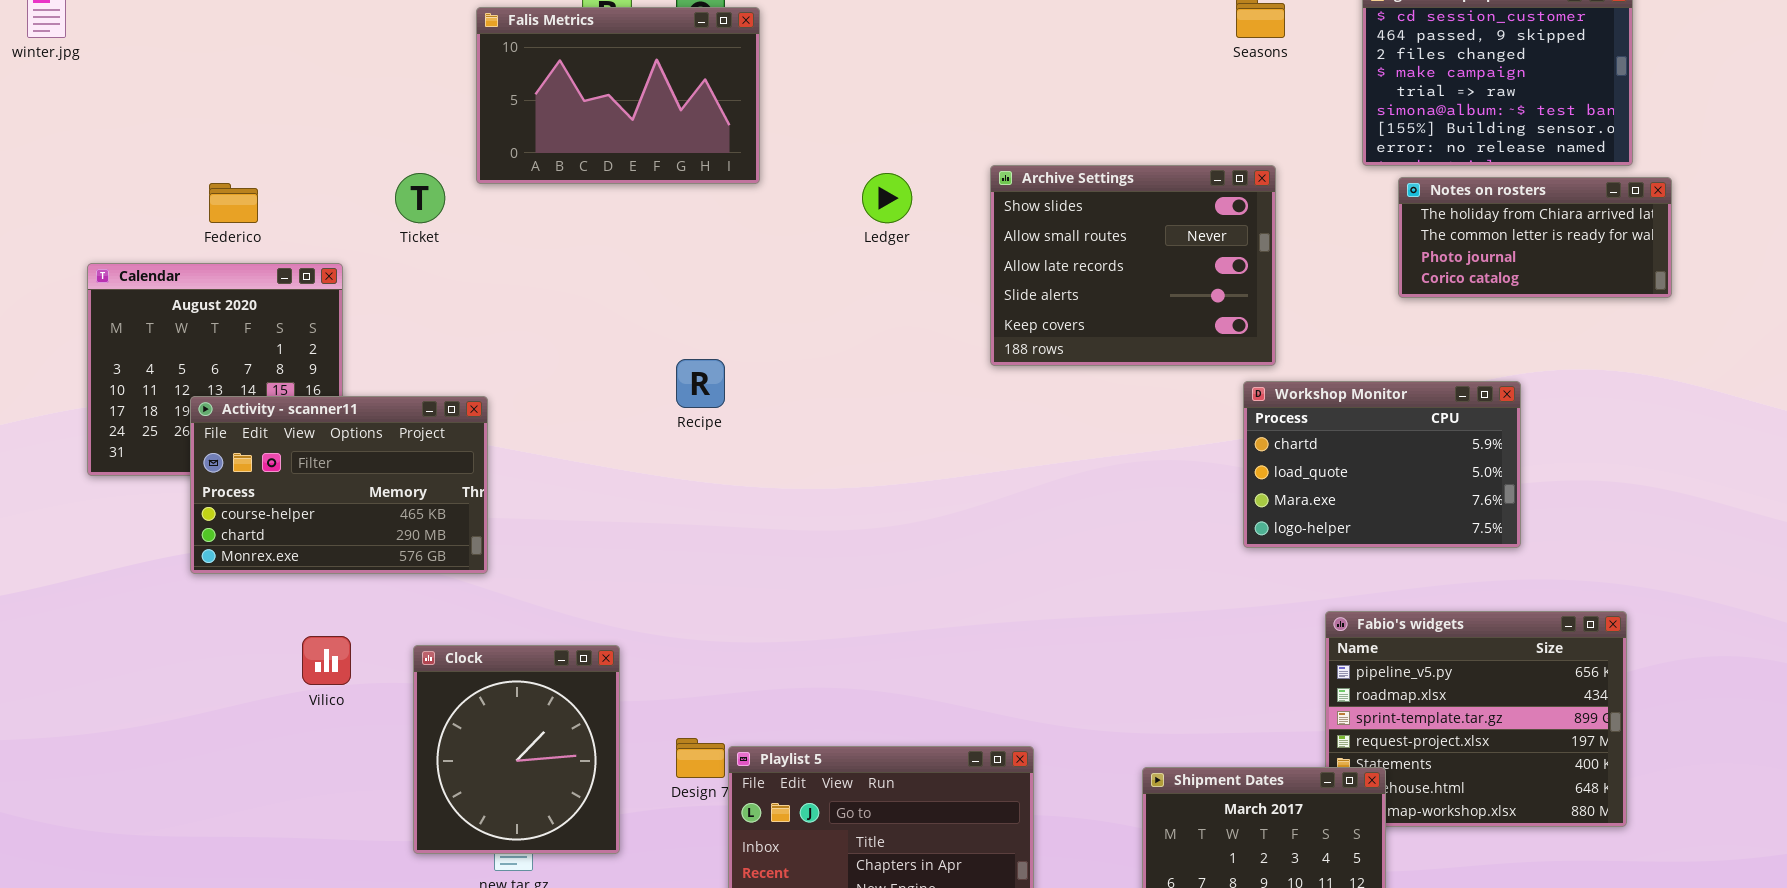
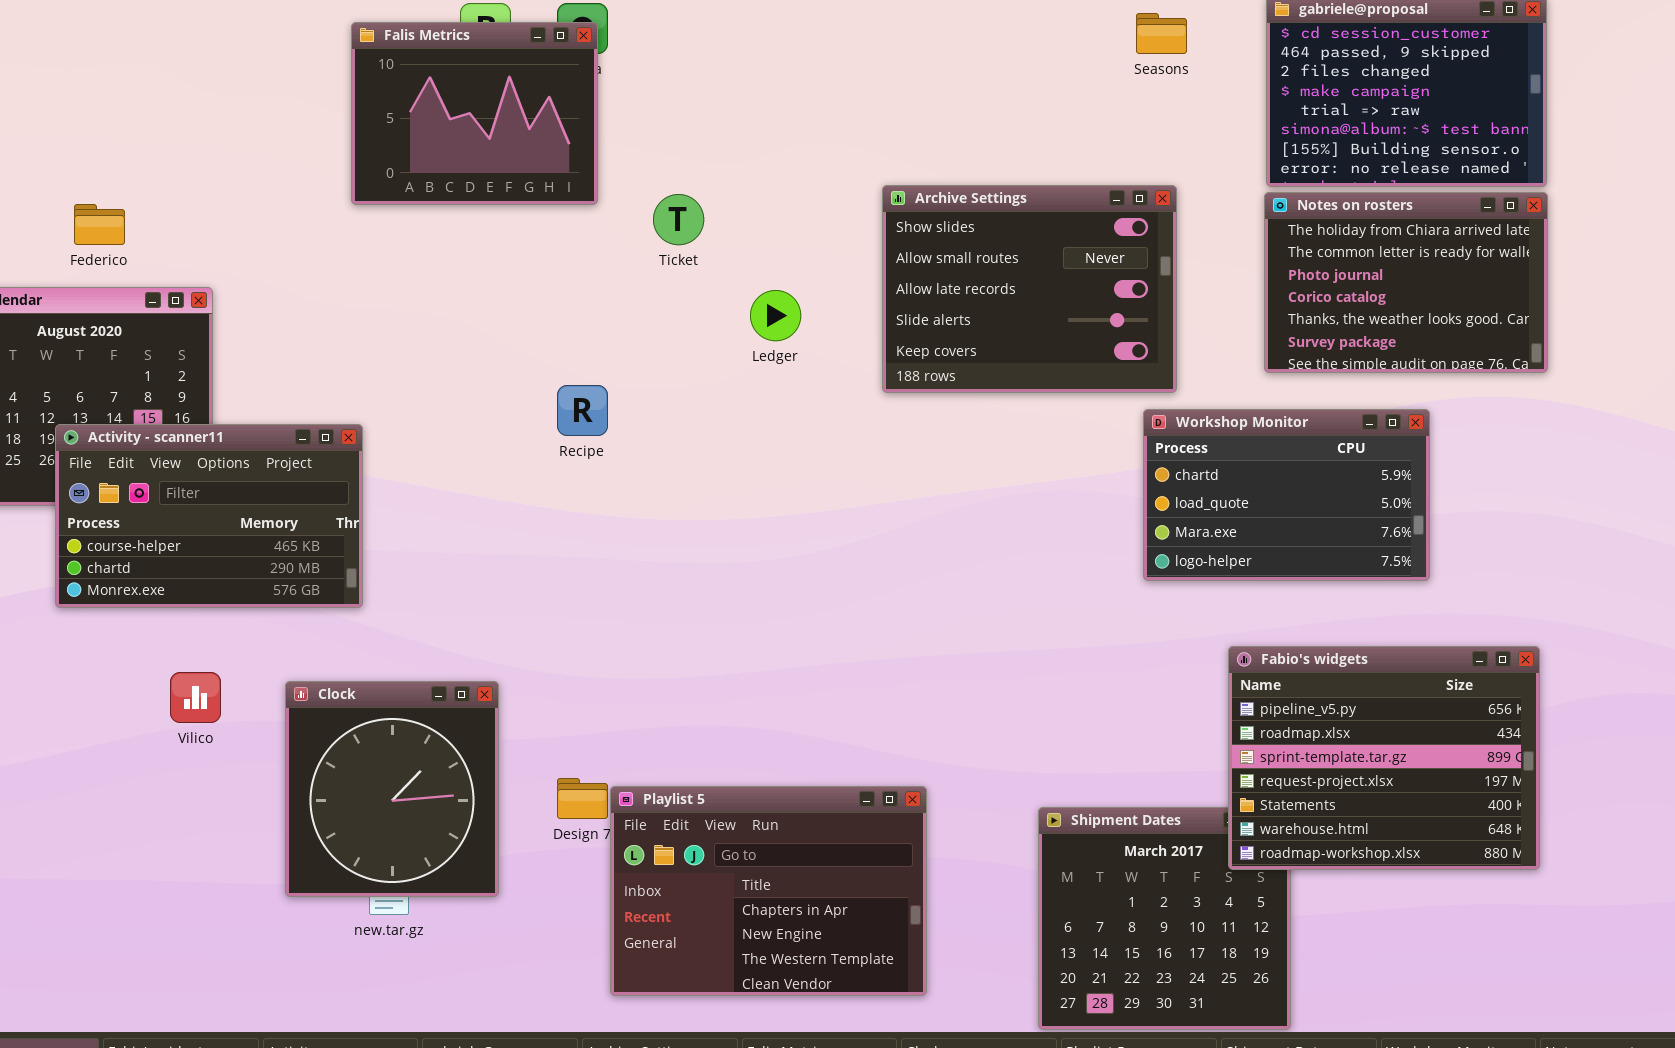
Falis Metrics: [476,7,760,184] -> [351,22,598,205], resized
Ticket: [395,173,445,223] -> [653,194,704,245], moved
Ledger: [862,173,912,223] -> [750,290,801,341], moved
Notes on rosters: [1398,177,1672,298] -> [1264,192,1548,373], moved, resized
Fabio's widgets: [1325,611,1627,827] -> [1228,646,1540,870], raised

